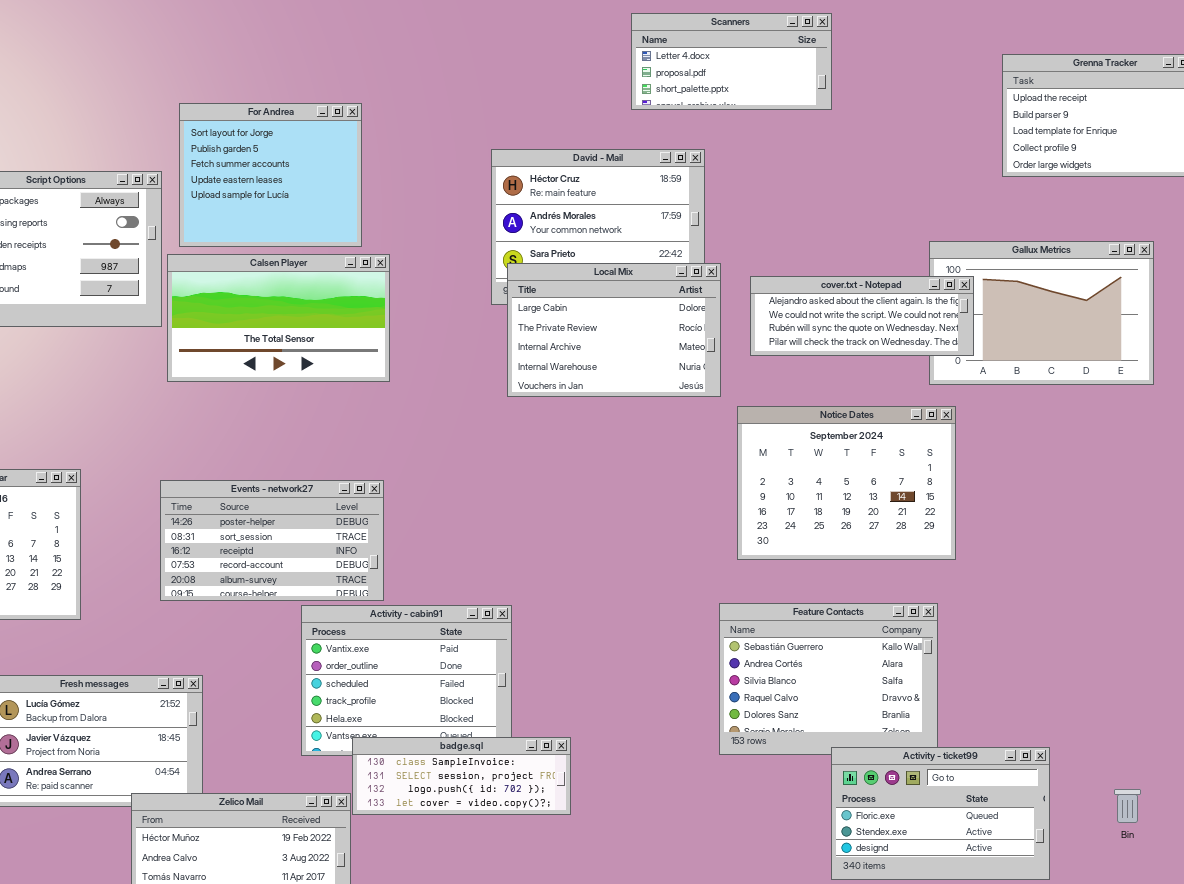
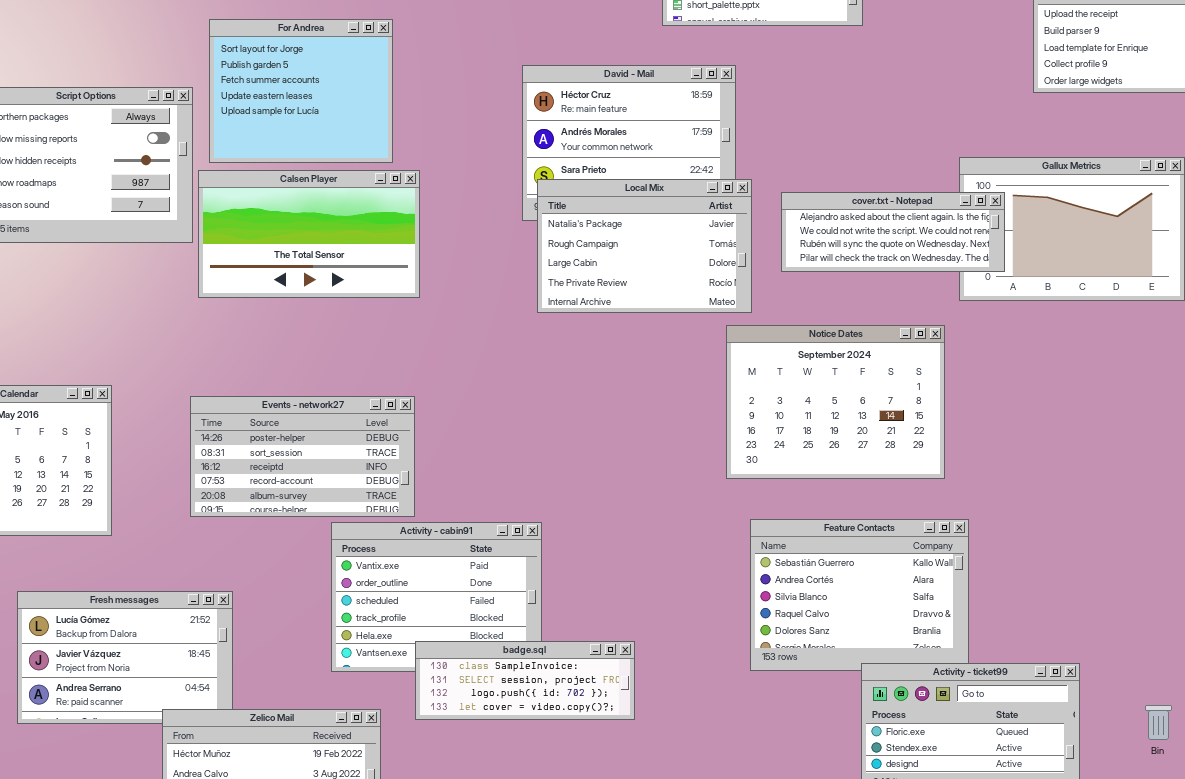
Local Mix: [507,263,721,397] -> [537,179,752,313], scrolled up 2 rows
Notice Dates: [737,406,956,560] -> [726,325,945,479], moved
badge.sql: [352,737,571,815] -> [415,641,635,720], moved

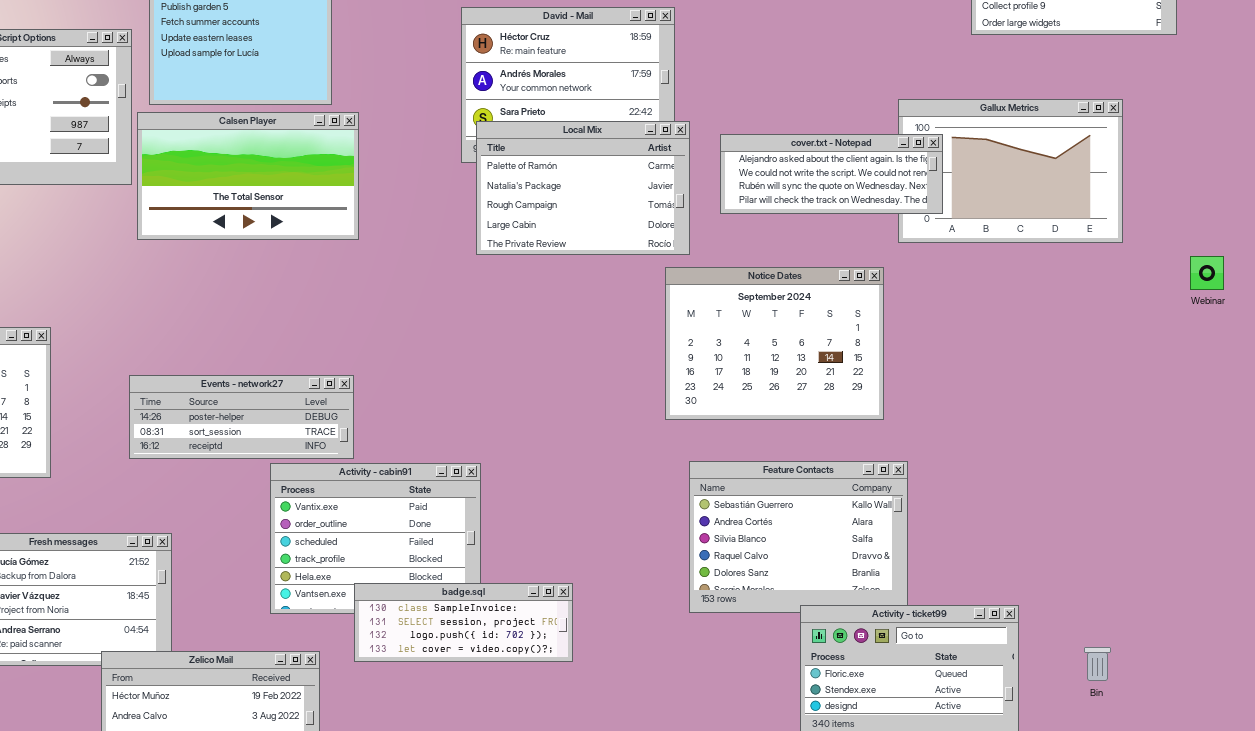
Local Mix: [537,179,752,313] -> [476,121,690,255], scrolled up 1 row
Events - network27: [190,396,415,517] -> [129,375,354,459], resized

